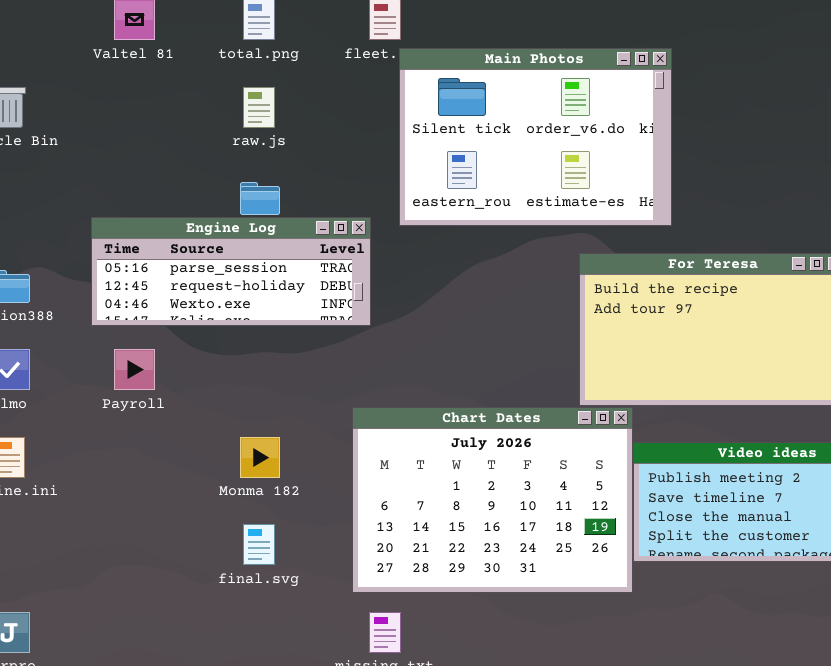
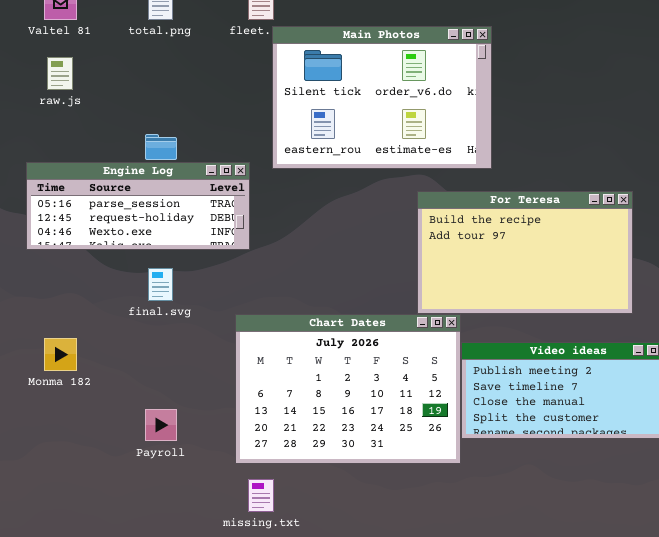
raw.js: [243,87,275,128] -> [47,57,73,90], moved
Payroll: [114,349,155,390] -> [145,409,177,441], moved
Monma 182: [240,437,280,478] -> [44,338,77,371], moved
final.svg: [243,524,275,565] -> [148,268,173,301], moved

